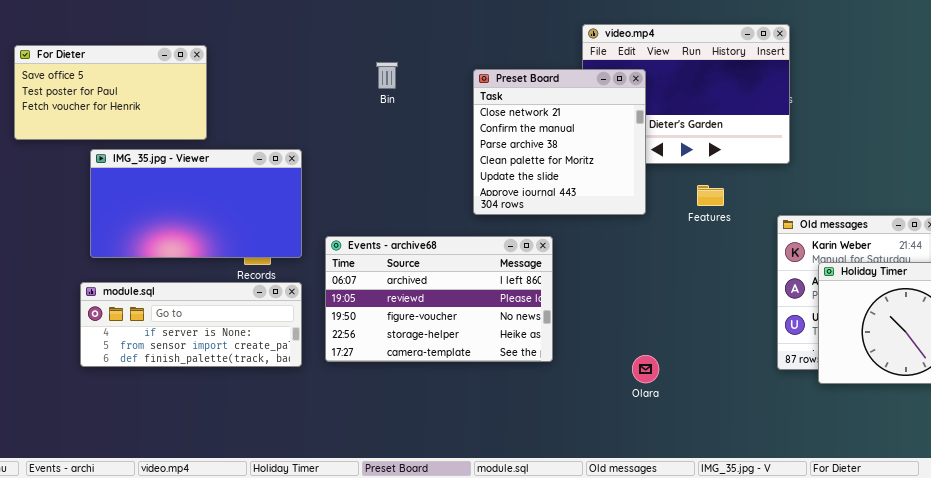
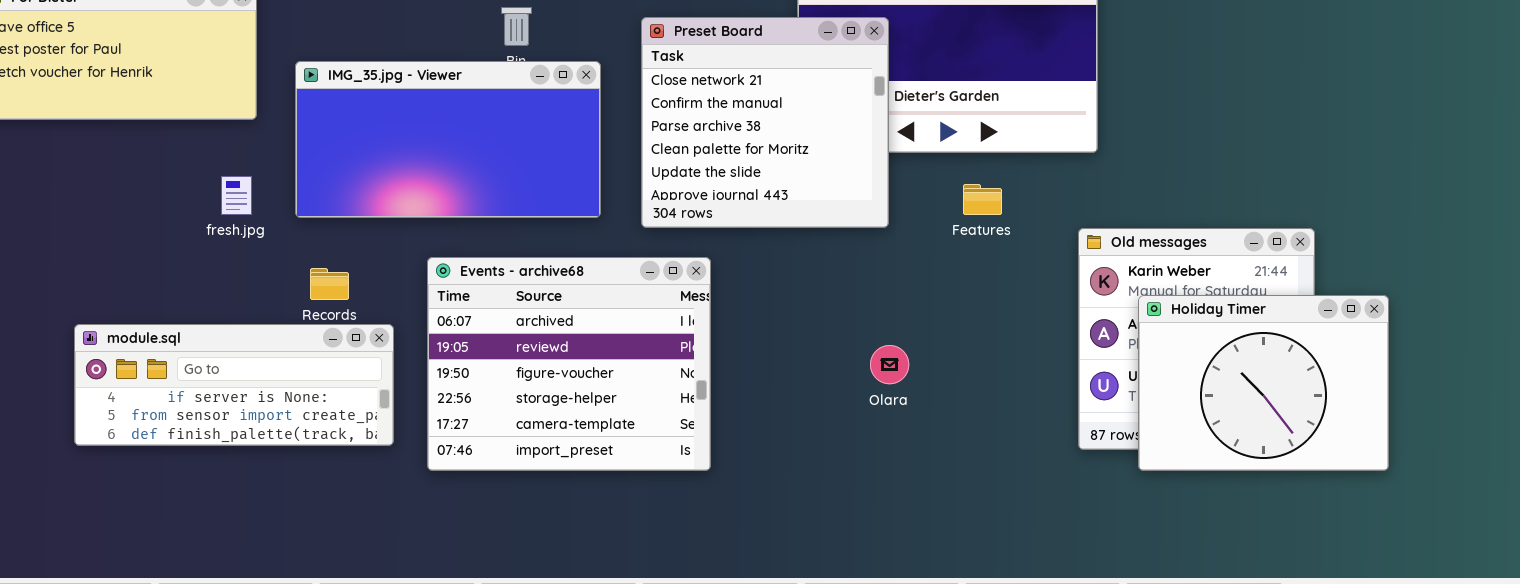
IMG_35.jpg - Viewer: [90,149,302,258] -> [295,61,601,218], moved
Events - archive68: [325,236,553,362] -> [427,257,711,471], resized
Olara: [632,355,659,383] -> [870,345,909,384], moved

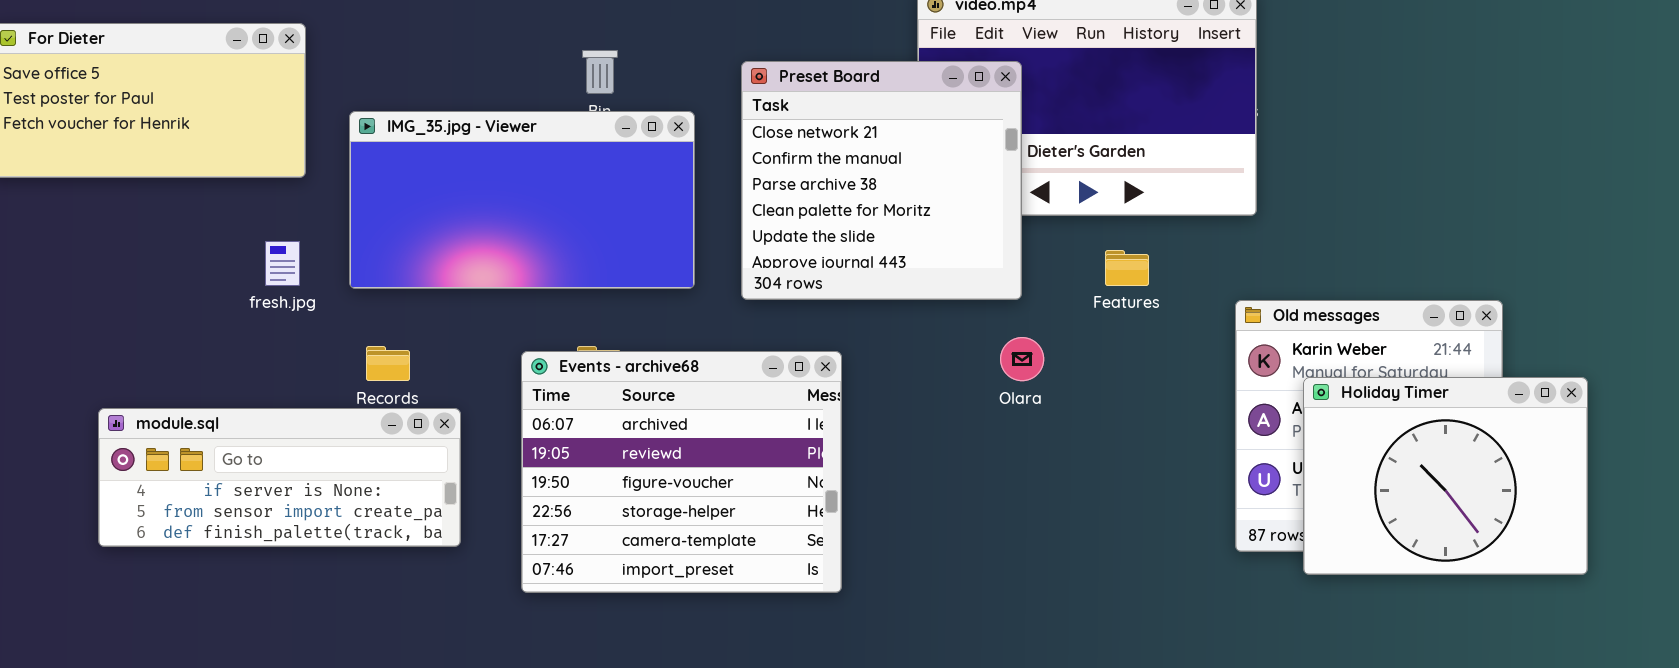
Events - archive68: [427,257,711,471] -> [521,351,842,593], moved
Olara: [870,345,909,384] -> [1000,337,1044,381], moved

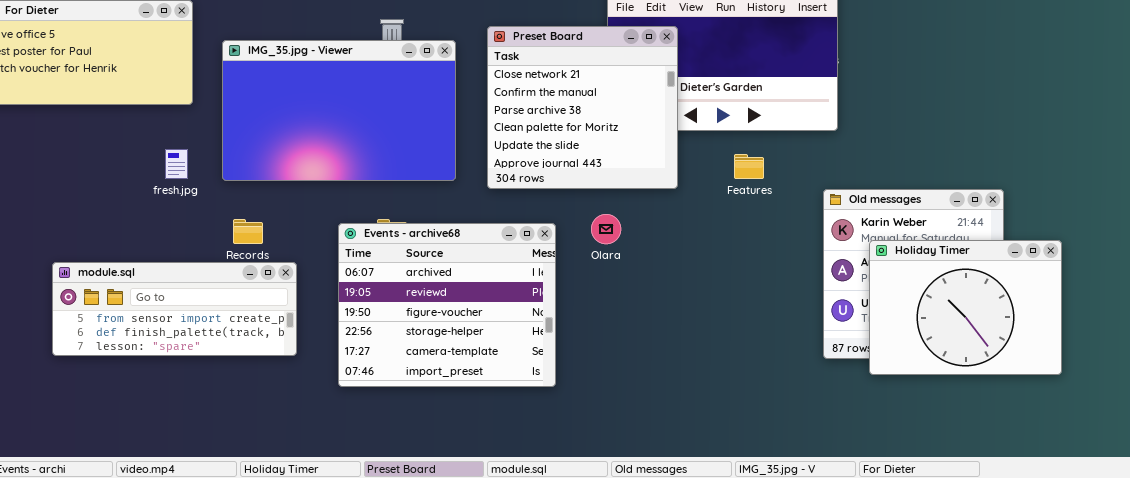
IMG_35.jpg - Viewer: [349,111,695,289] -> [222,40,456,181], resized
Olara: [1000,337,1044,381] -> [591,214,621,244], moved
module.sql: [98,408,461,547] -> [52,262,297,356], scrolled down 1 row

